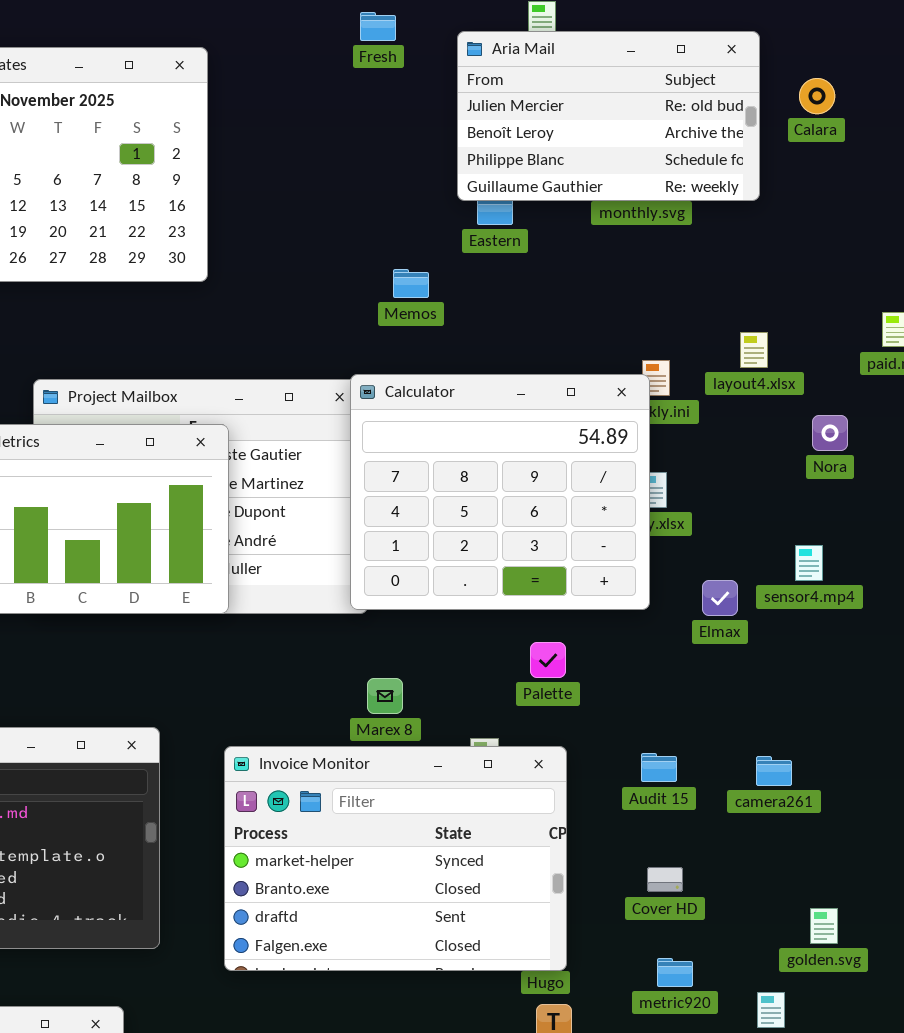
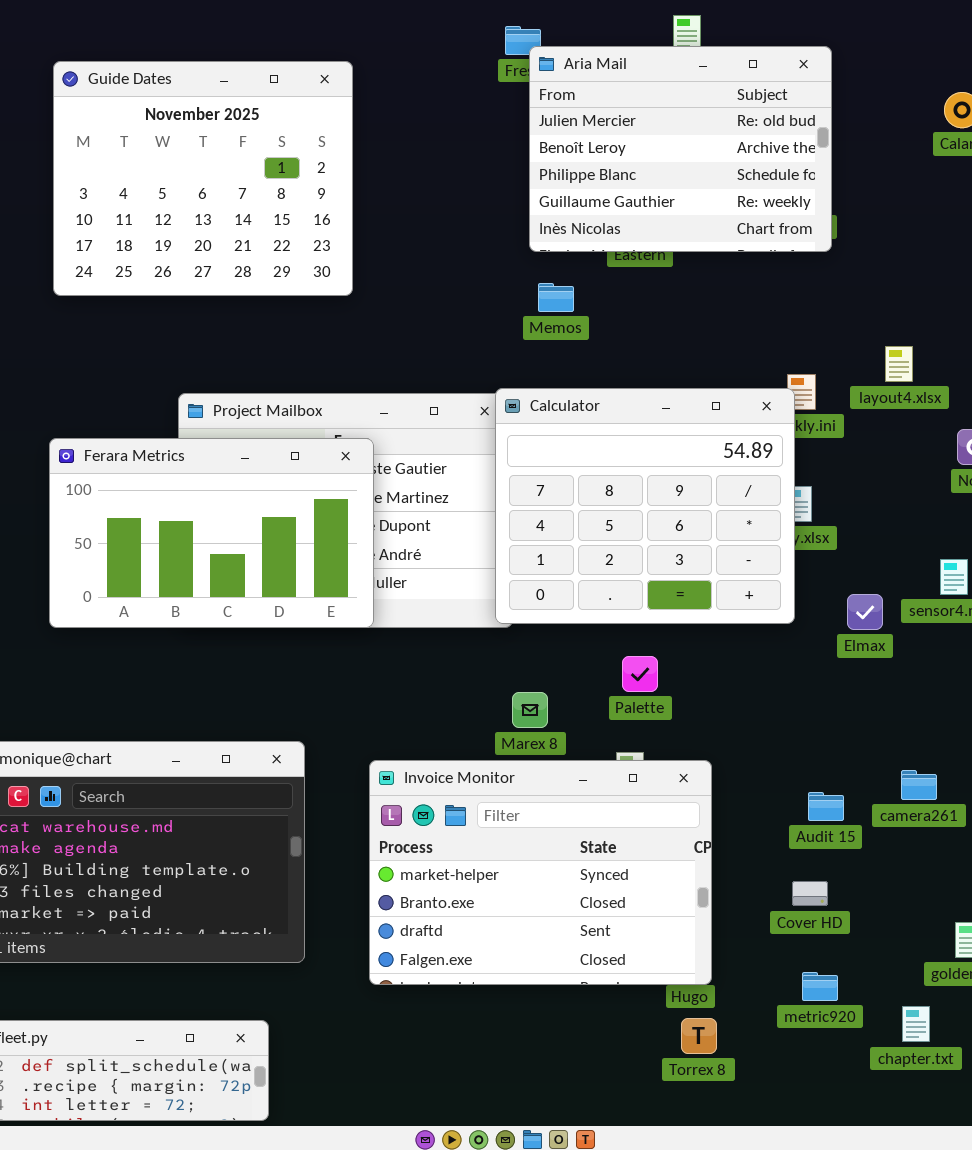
Aria Mail: [457,31,760,201] -> [529,46,832,252], moved, resized
Palette: [530,642,566,678] -> [622,656,658,692], moved
Audit 15: [641,753,677,782] -> [808,792,844,821], moved

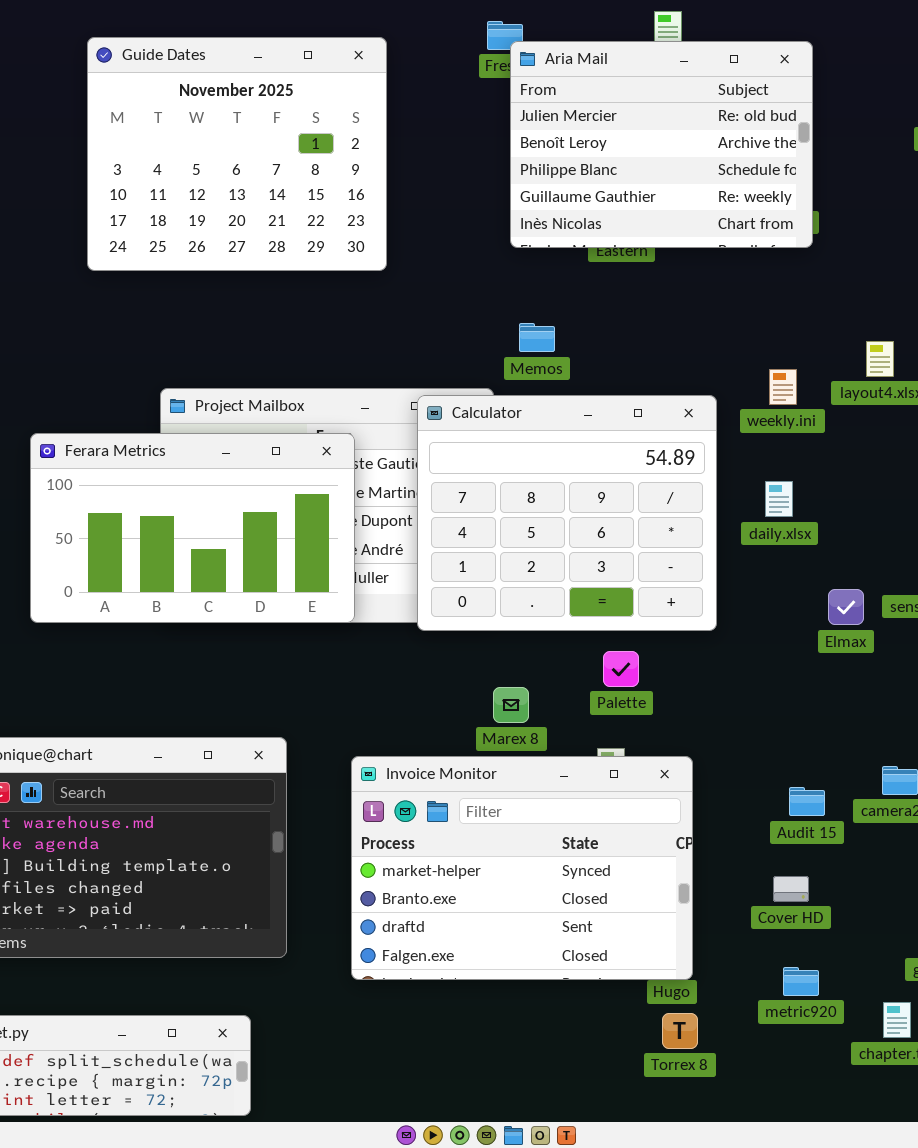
Guide Dates: [53,61,353,296] -> [87,37,387,271], moved
Memos: [538,283,574,312] -> [519,323,555,352], moved
Calculator: [495,388,795,624] -> [417,395,717,631], moved

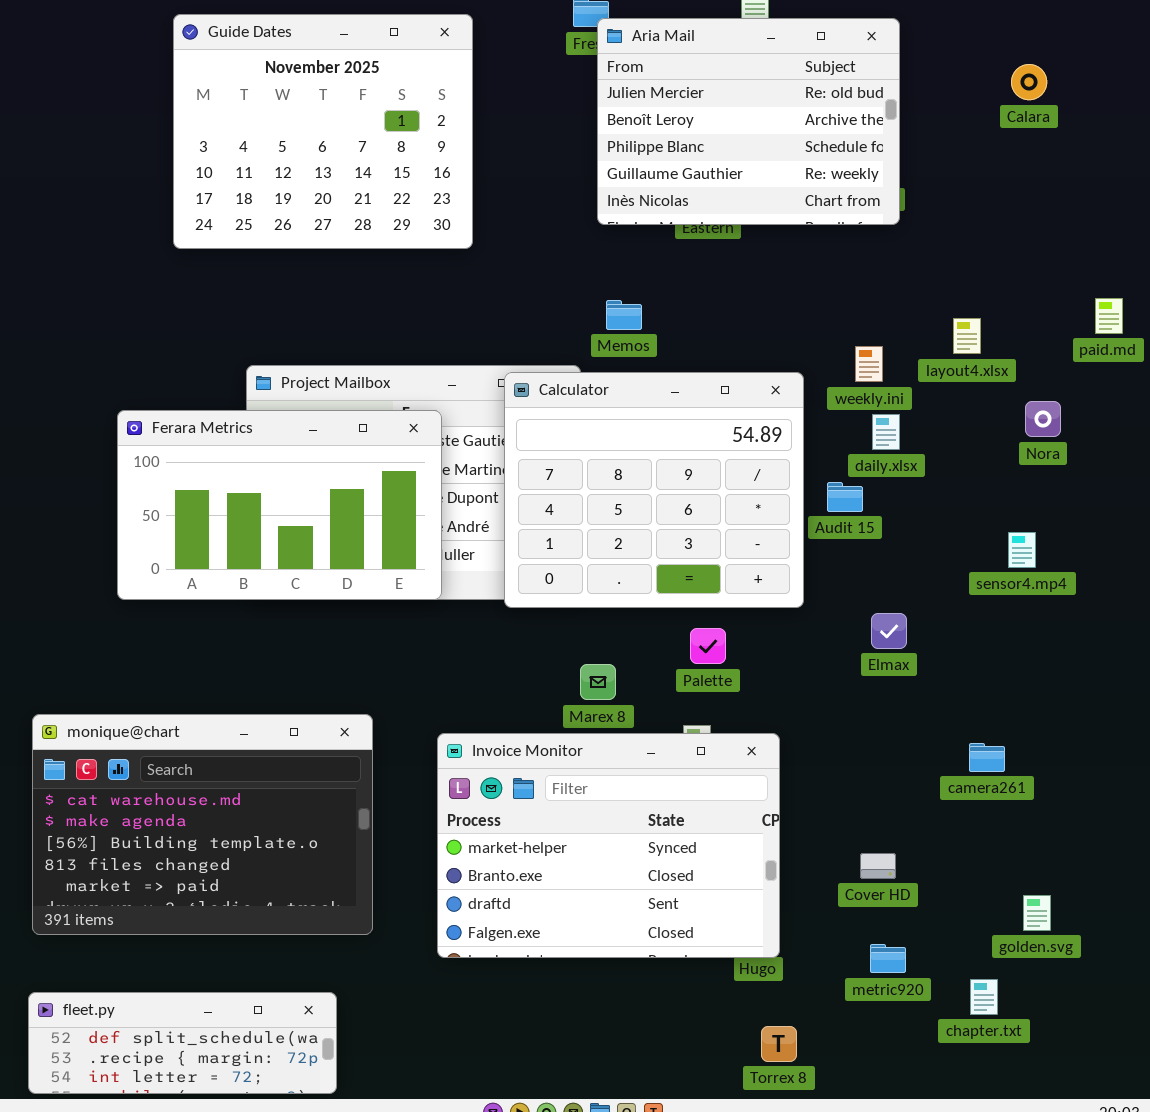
daily.xlsx: [765,481,793,517] -> [872,414,900,450], moved
Elmax: [828,589,864,625] -> [871,613,907,649], moved
Audit 15: [789,787,825,816] -> [827,482,863,512], moved
Torrex 8: [662,1013,698,1049] -> [761,1026,797,1062], moved

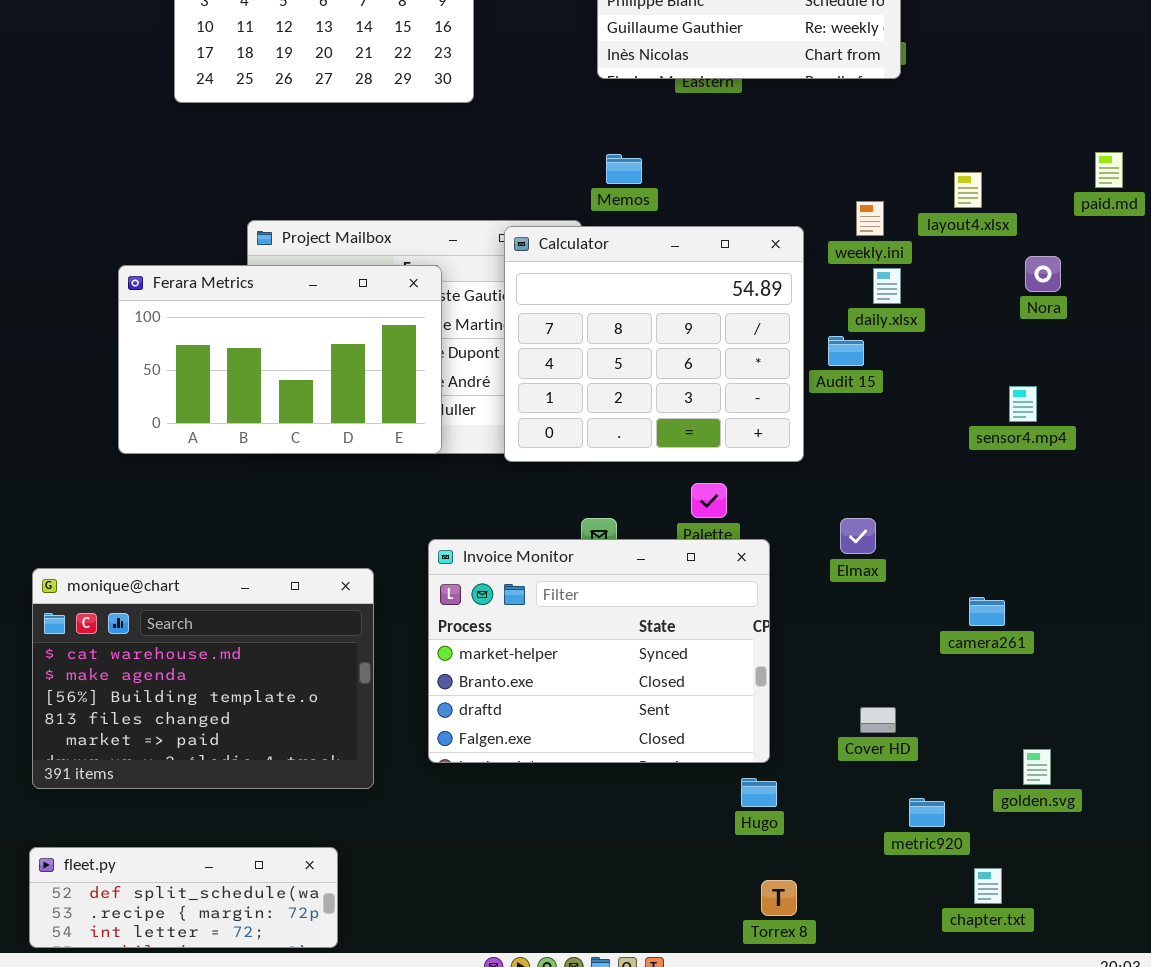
Elmax: [871,613,907,649] -> [840,518,876,554], moved
Invoice Monitor: [437,733,780,958] -> [428,539,770,763], moved
metric920: [870,944,906,973] -> [909,798,945,827], moved
chapter.txt: [970,979,998,1015] -> [974,868,1002,904], moved

